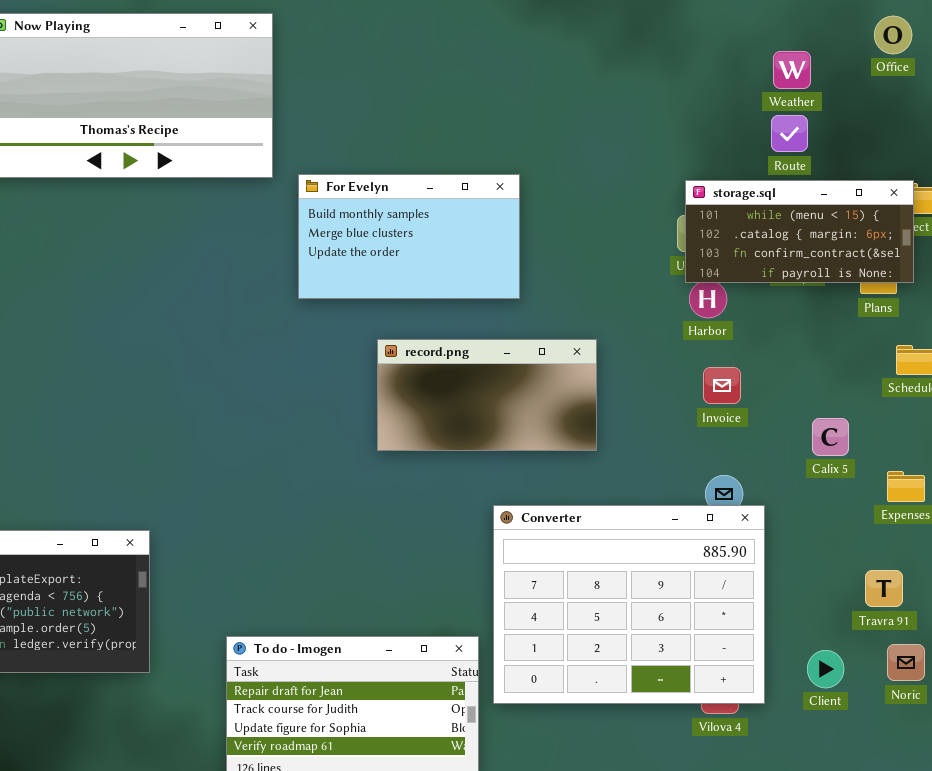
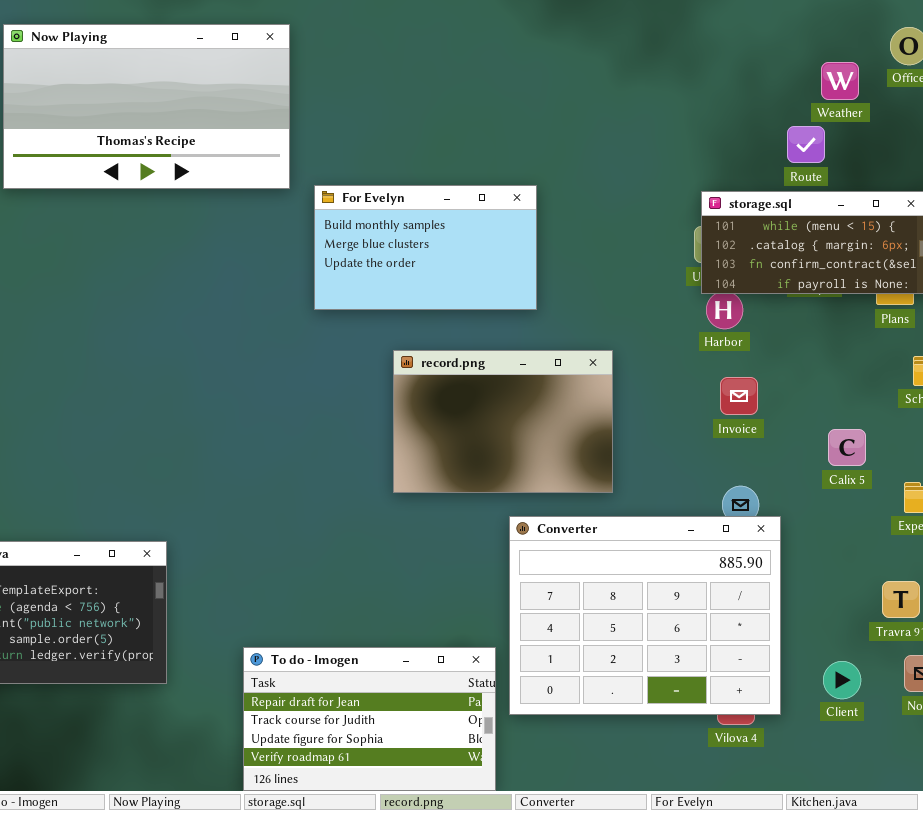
Weather: [773,51,811,89] -> [821,62,859,100], moved
record.png: [377,339,597,451] -> [393,350,613,493], resized

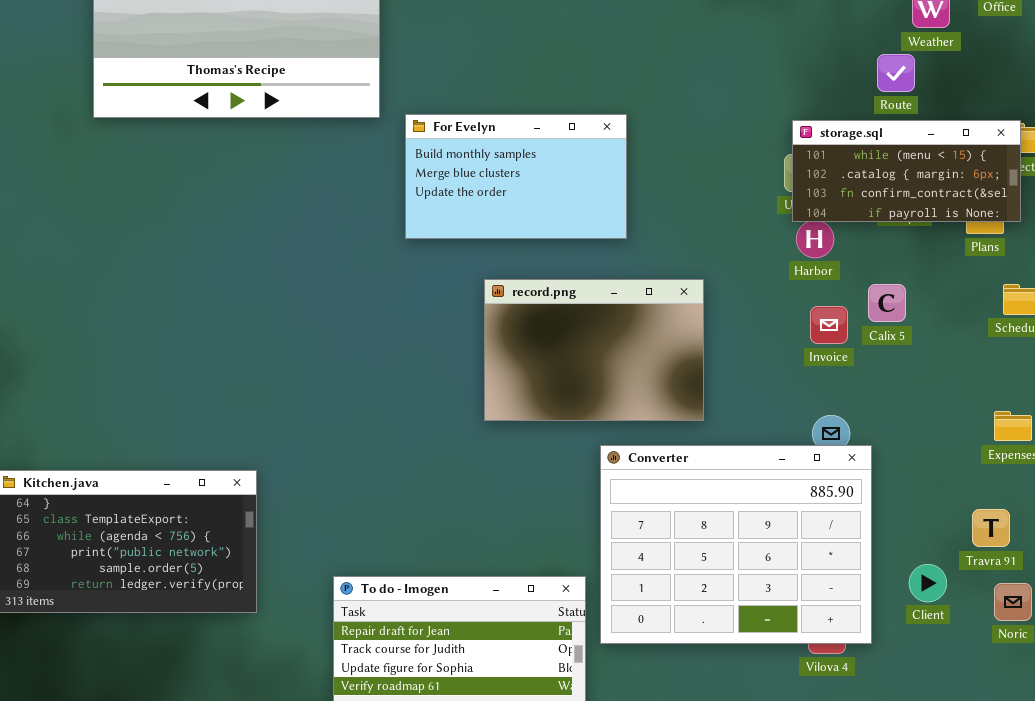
Calix 5: [828,429,866,466] -> [868,284,906,322], moved
Client: [823,661,861,699] -> [909,564,947,602], moved

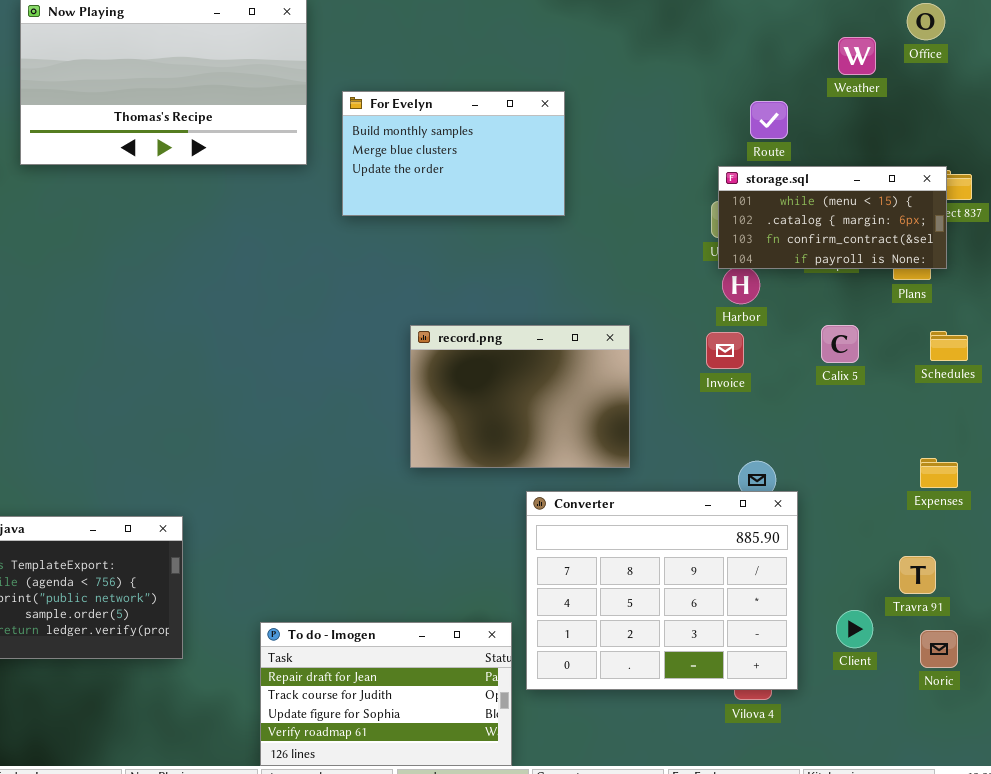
Route: [877,54,915,92] -> [750,101,788,139], moved
For Evelyn: [405,114,627,239] -> [342,91,565,216], moved
Calix 5: [868,284,906,322] -> [821,325,859,363], moved
Invoice: [810,306,848,344] -> [706,332,744,369], moved

